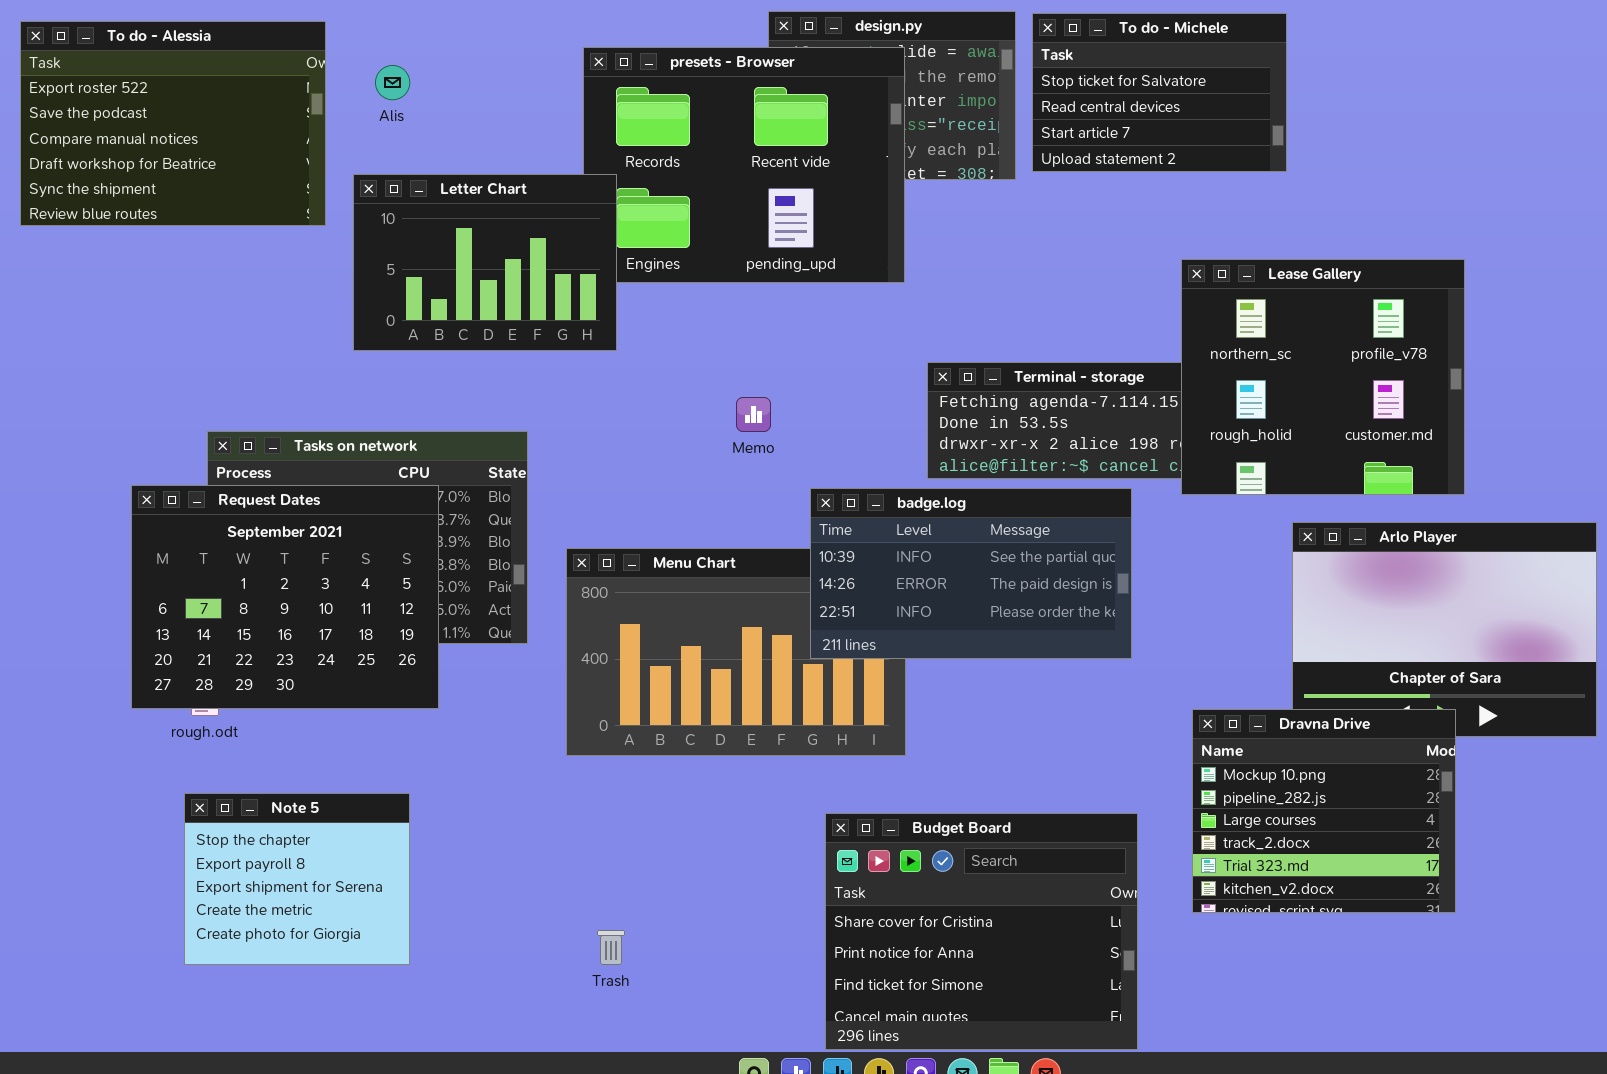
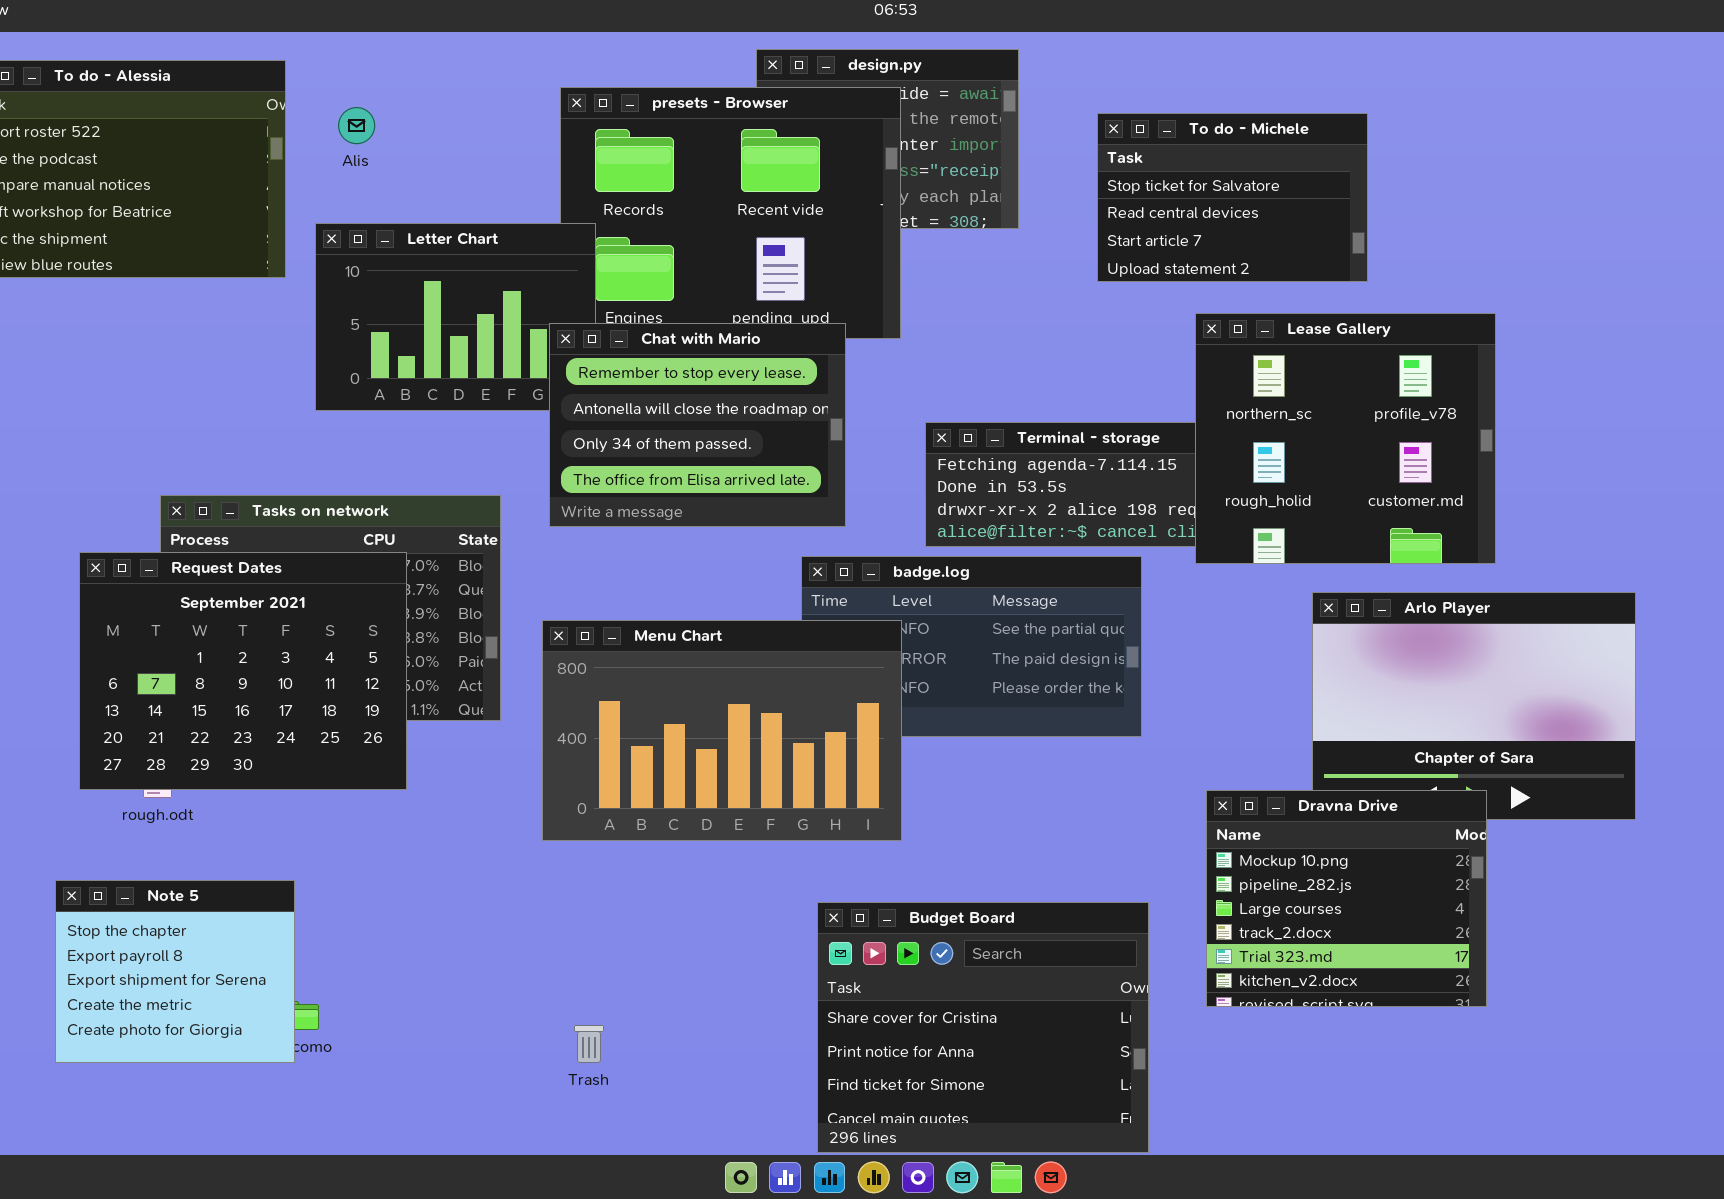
To do - Michele: [1032,13,1287,172] -> [1097,113,1368,282], moved
Chat with Mario: none -> [549,323,846,527], opened
Menu Chart: [566,548,906,756] -> [542,620,902,841], raised
Note 5: [184,793,410,965] -> [55,880,295,1063], moved

